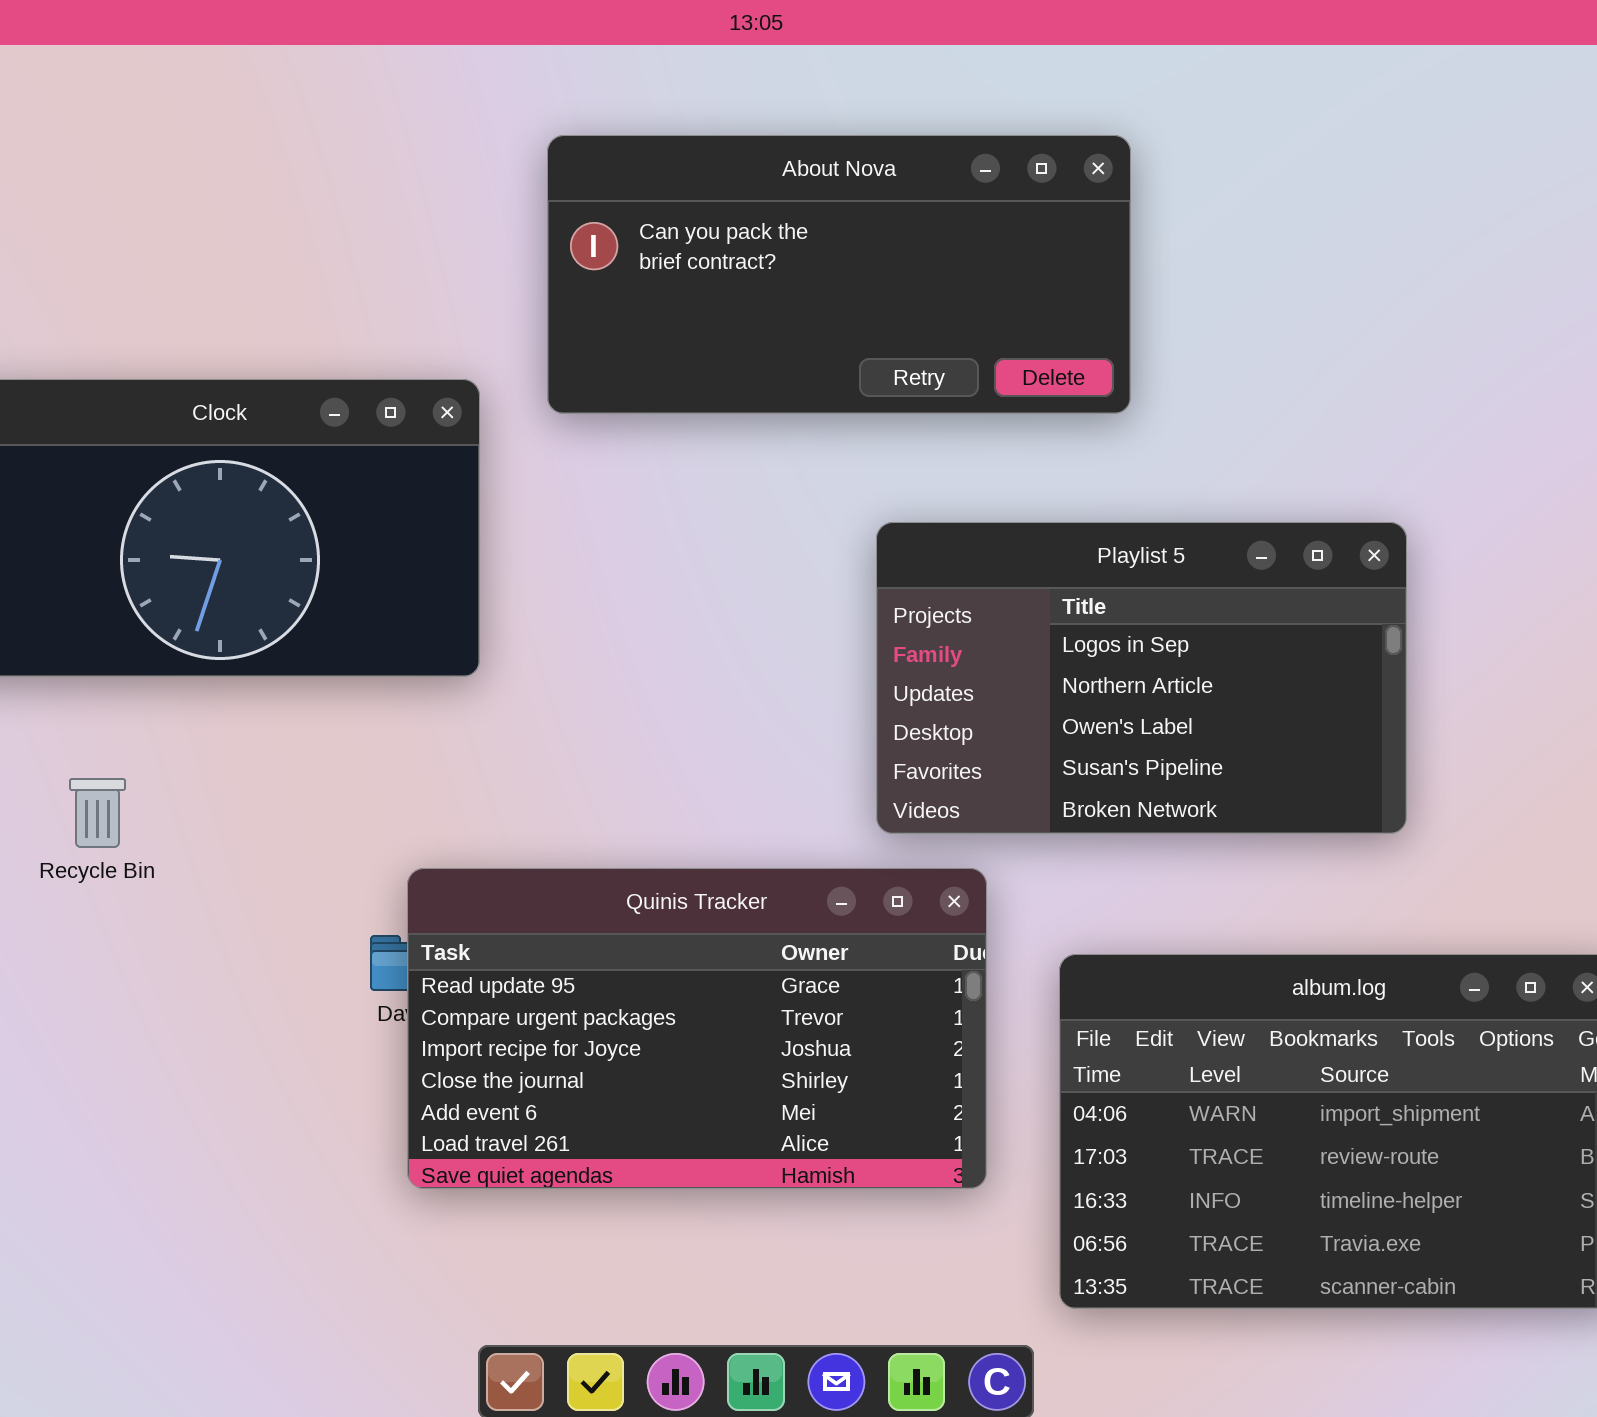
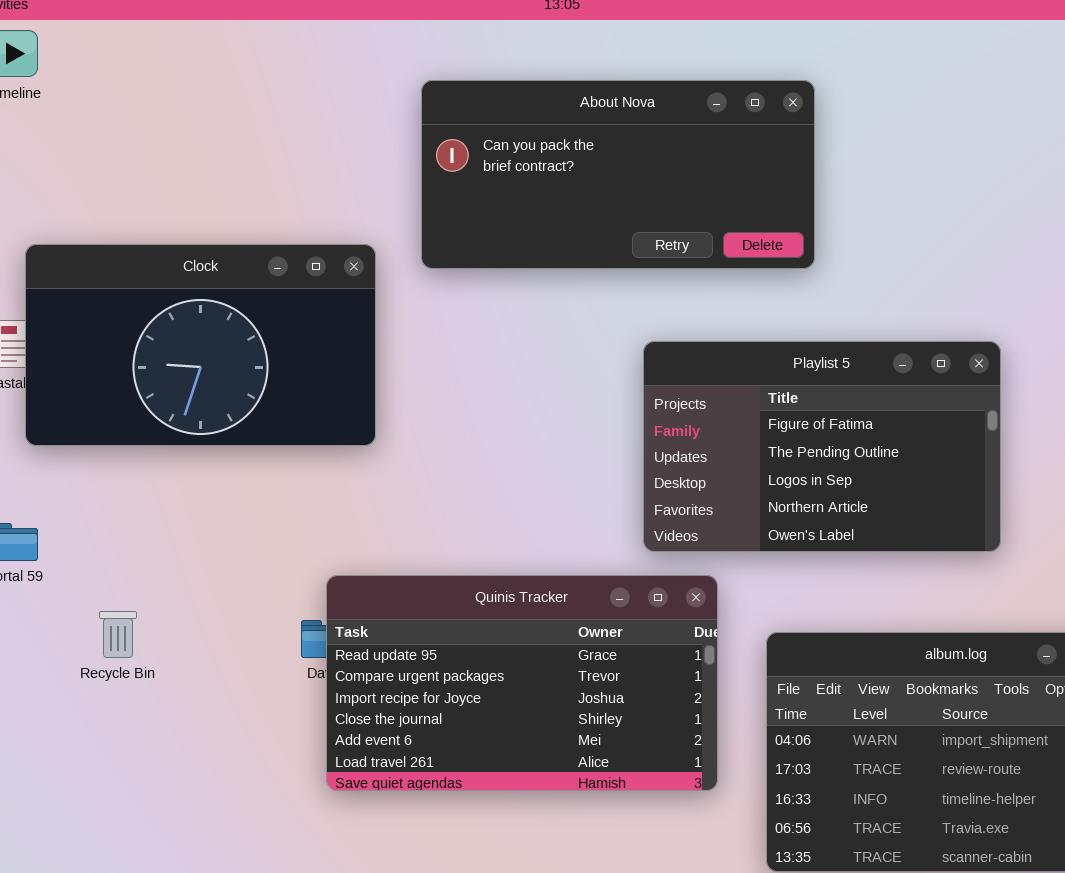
Playlist 5: [876,522,1407,834] -> [643,341,1001,552], scrolled up 2 rows
Recycle Bin: [69,778,126,848] -> [99,611,137,658], moved

